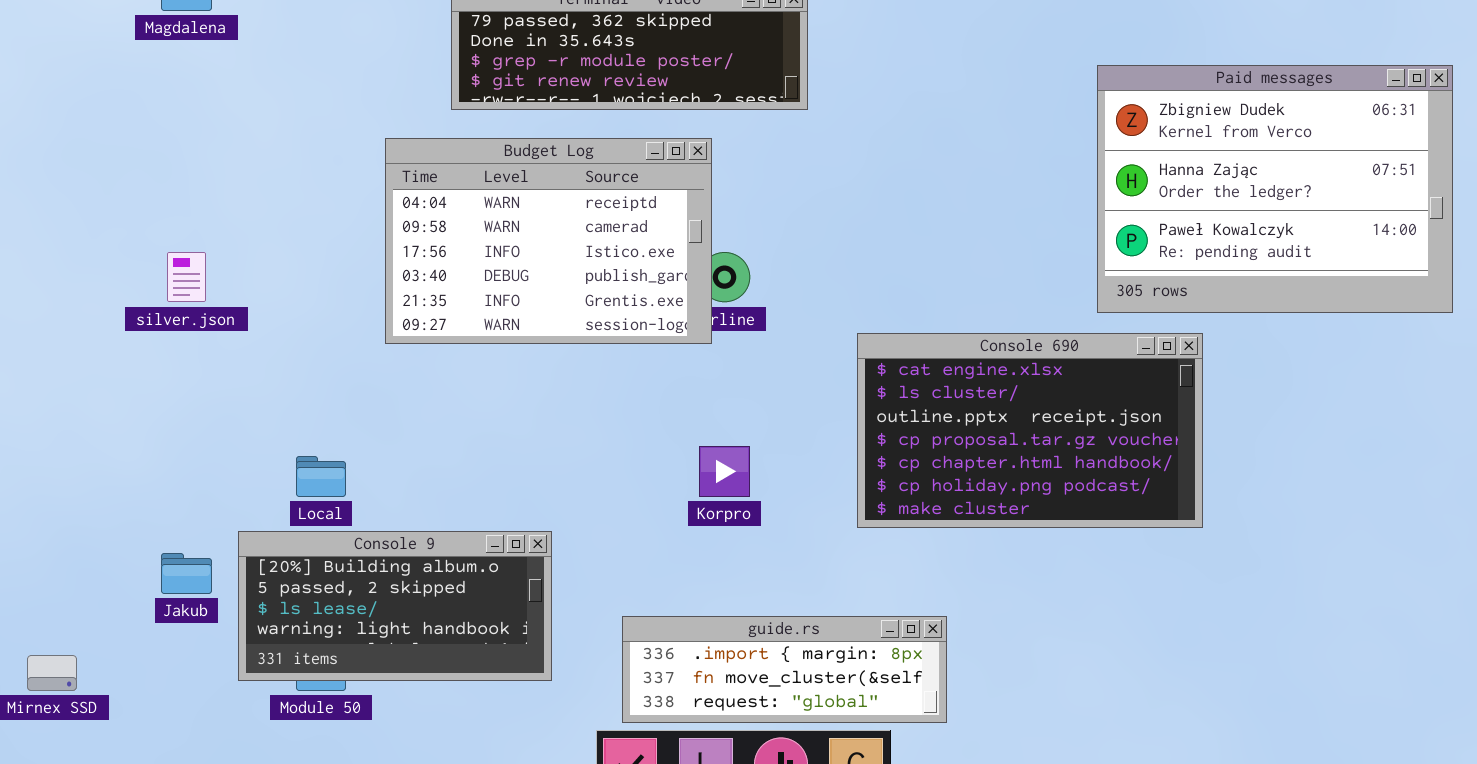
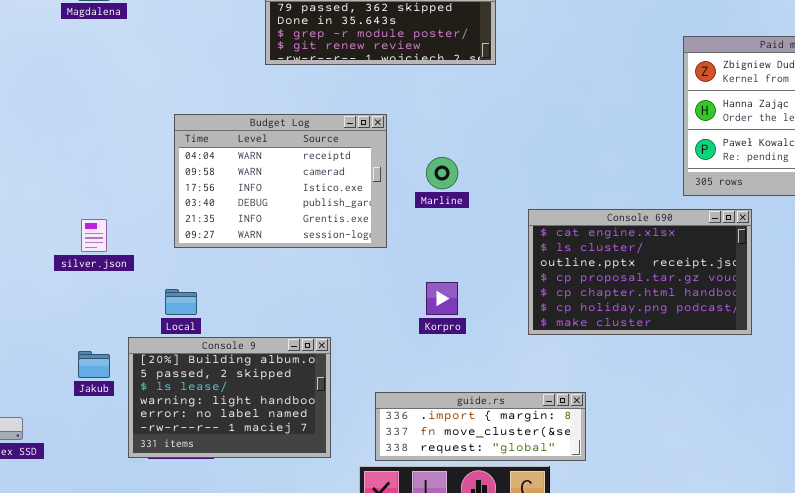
Budget Log: [385,138,712,344] -> [174,114,387,248], moved
silver.json: [167,252,206,302] -> [81,219,107,252], moved
Console 9: [238,531,552,681] -> [128,337,331,458], resized

